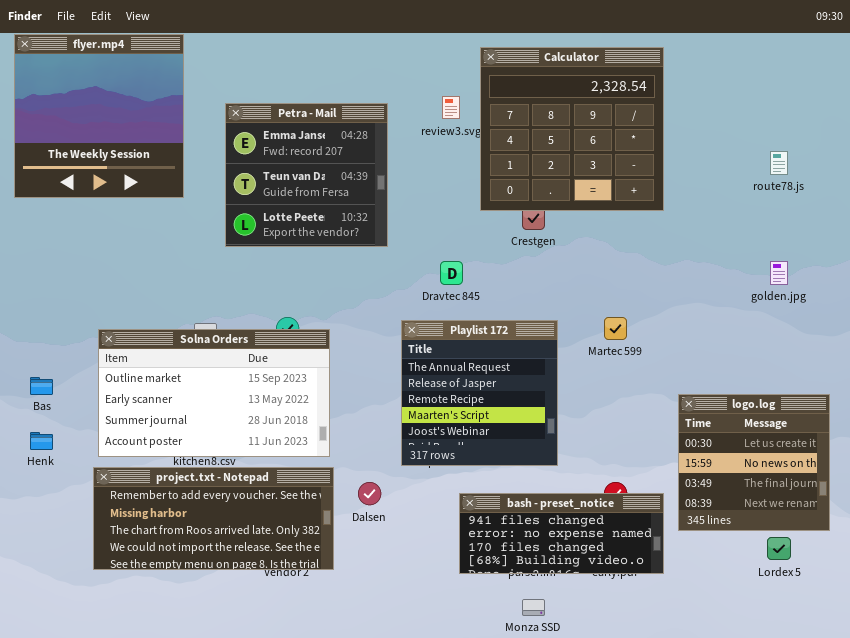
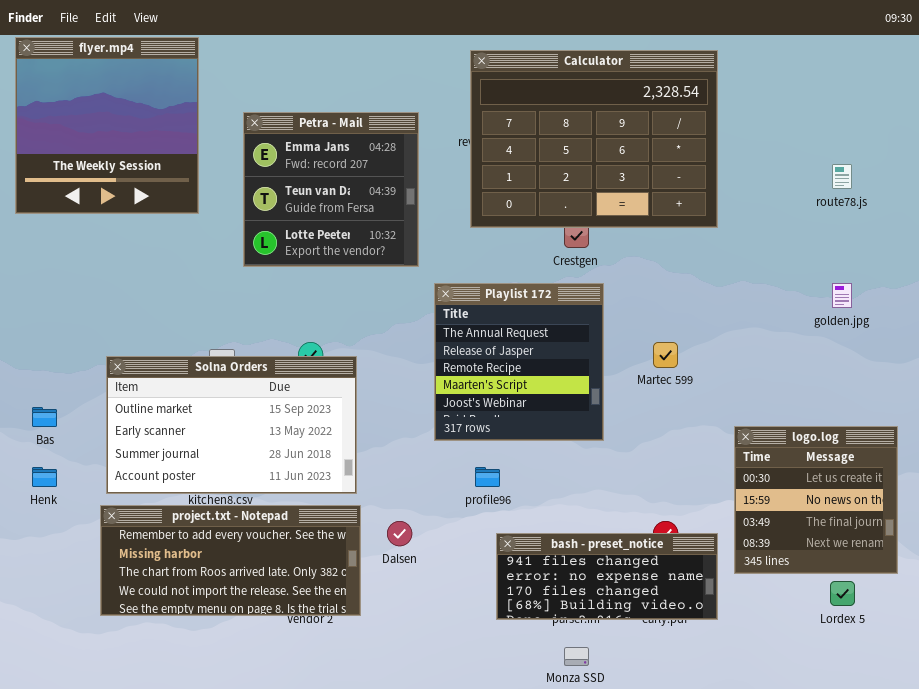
Calculator: [480,47,664,211] -> [470,50,718,228], resized
Playlist 172: [401,320,558,466] -> [434,283,604,441], moved

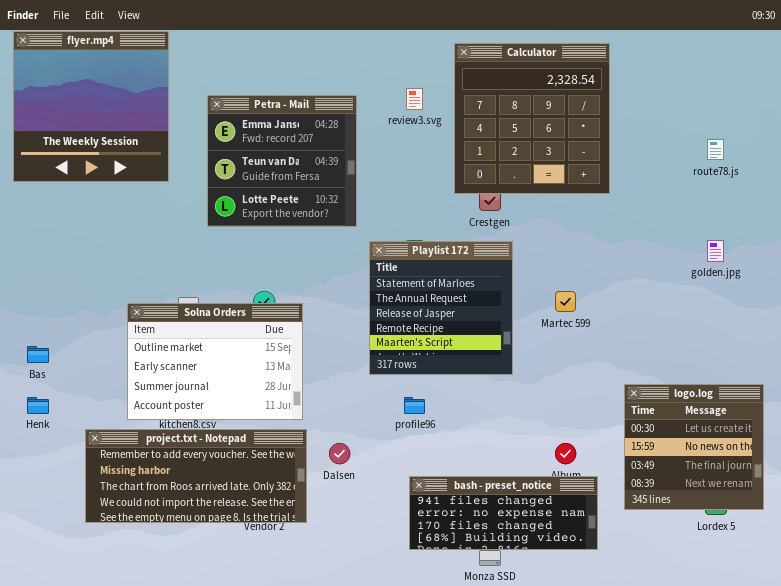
Calculator: [470,50,718,228] -> [454,43,610,194], resized
Playlist 172: [434,283,604,441] -> [369,241,513,375], scrolled up 1 row
Solna Orders: [106,356,357,494] -> [127,303,303,420], resized
logo.log: [734,426,898,574] -> [624,384,764,510], moved
bash - preset_notice: [496,533,718,620] -> [409,476,598,550], moved

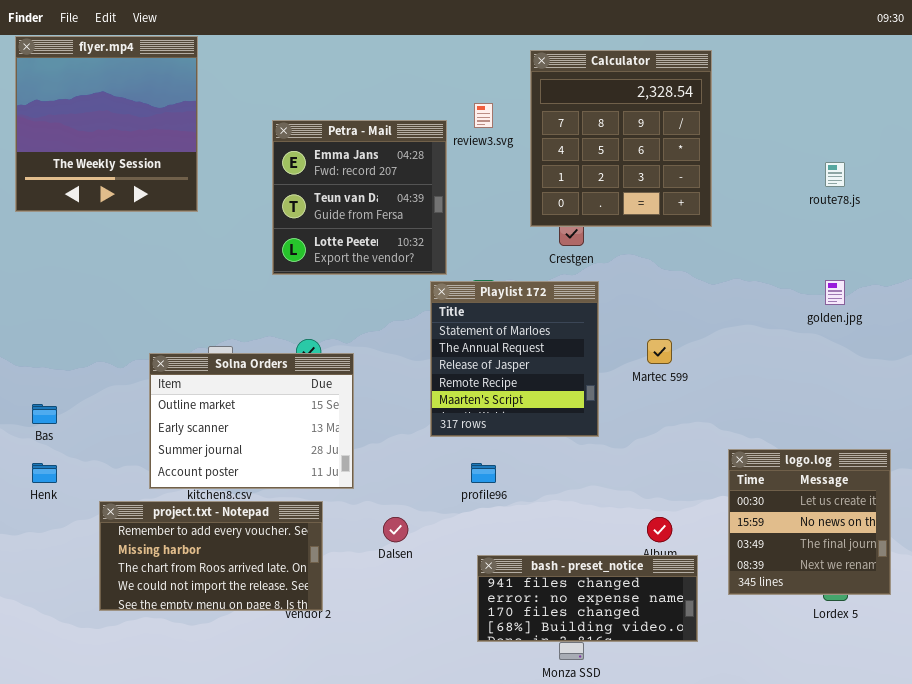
Petra - Mail: [207,95,357,227] -> [272,120,447,275], moved
project.txt - Notepad: [85,429,307,523] -> [99,501,323,611], resized

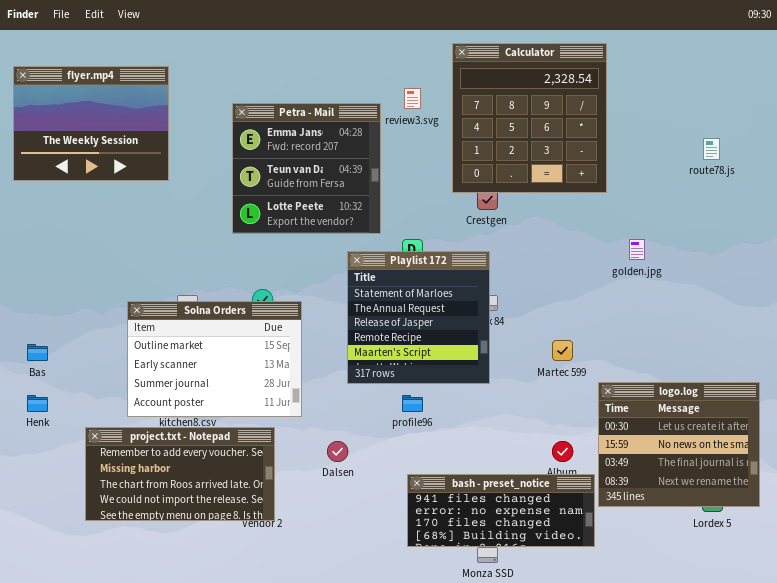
flyer.mp4: [15,36,198,212] -> [13,66,169,181], resized
golden.jpg: [825,280,845,305] -> [629,239,645,260], moved
Playlist 172: [430,281,599,437] -> [347,251,490,384], moved
Martec 599: [647,339,672,364] -> [552,340,573,361], moved
logo.log: [728,449,891,595] -> [598,382,760,507], resized

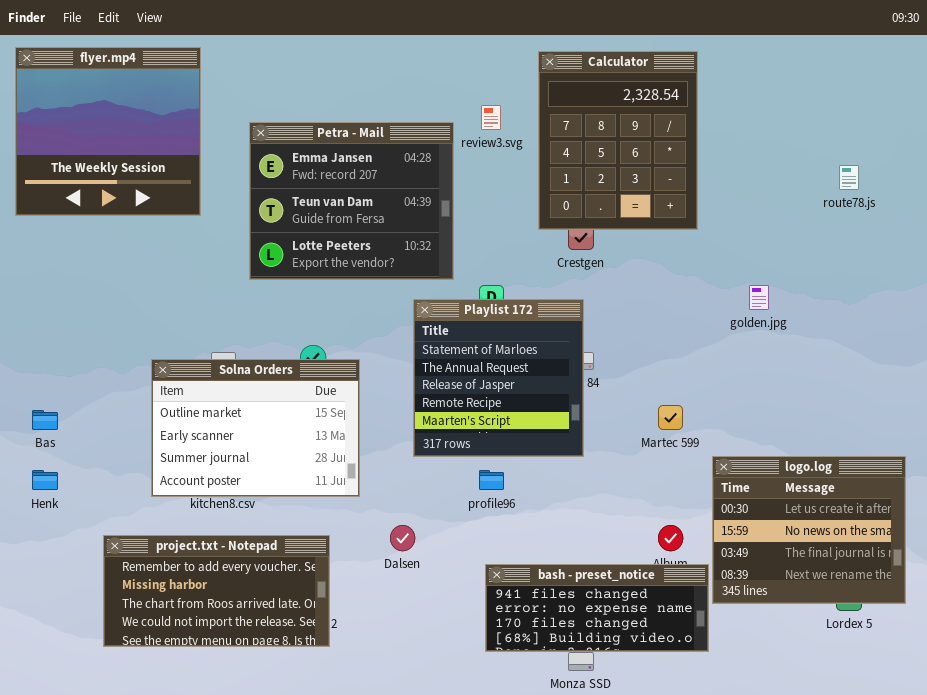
Calculator: [452,43,607,193] -> [538,51,698,230], resized
flyer.mp4: [13,66,169,181] -> [15,47,201,216], resized
Petra - Mail: [232,103,381,234] -> [249,122,454,280], resized
project.txt - Notepad: [85,427,275,521] -> [103,535,330,647], moved

